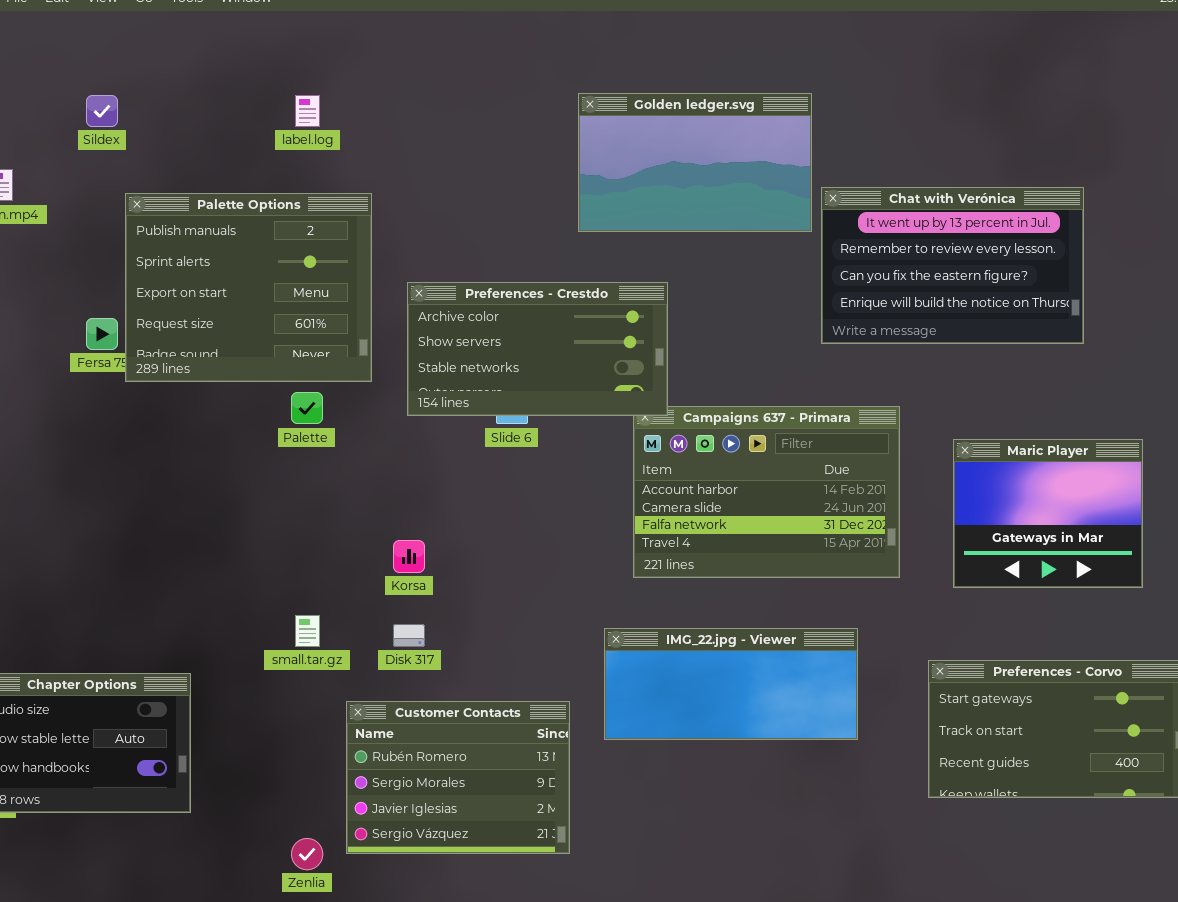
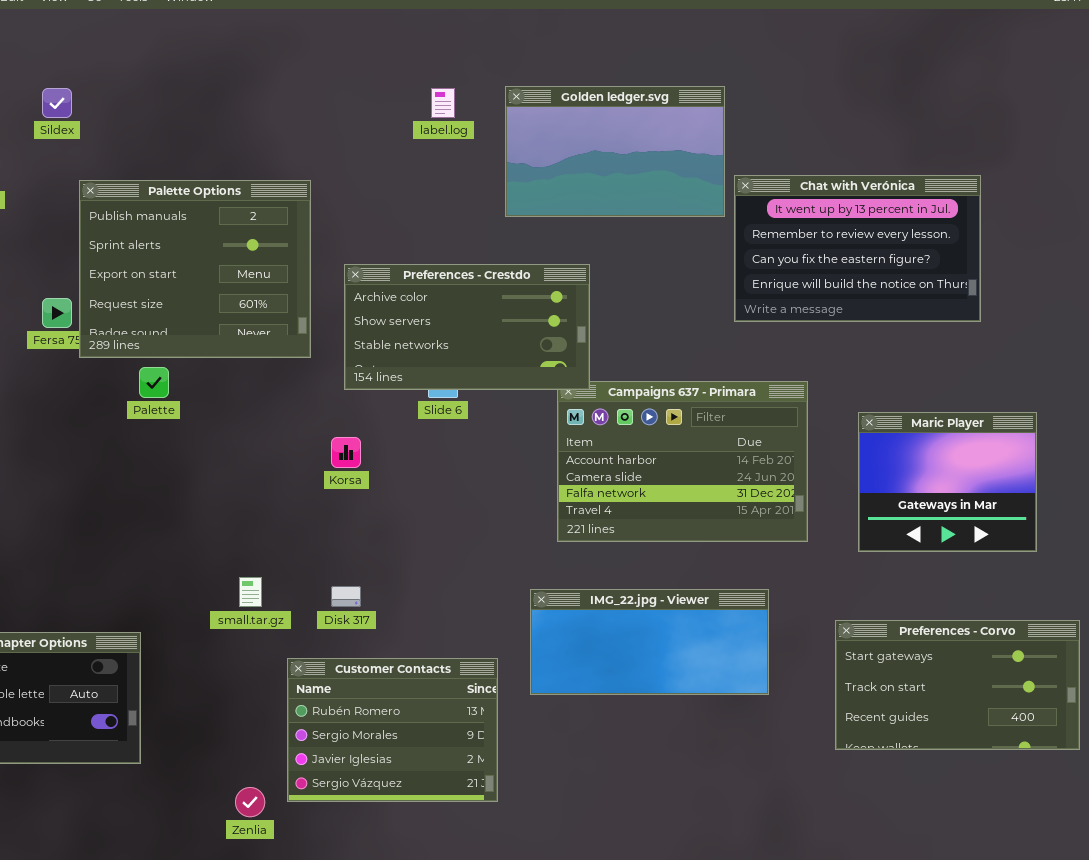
label.log: [295,95,320,127] -> [431,88,455,118], moved
Palette: [291,392,323,424] -> [139,367,169,398], moved
Korsa: [393,540,425,573] -> [331,437,361,468], moved

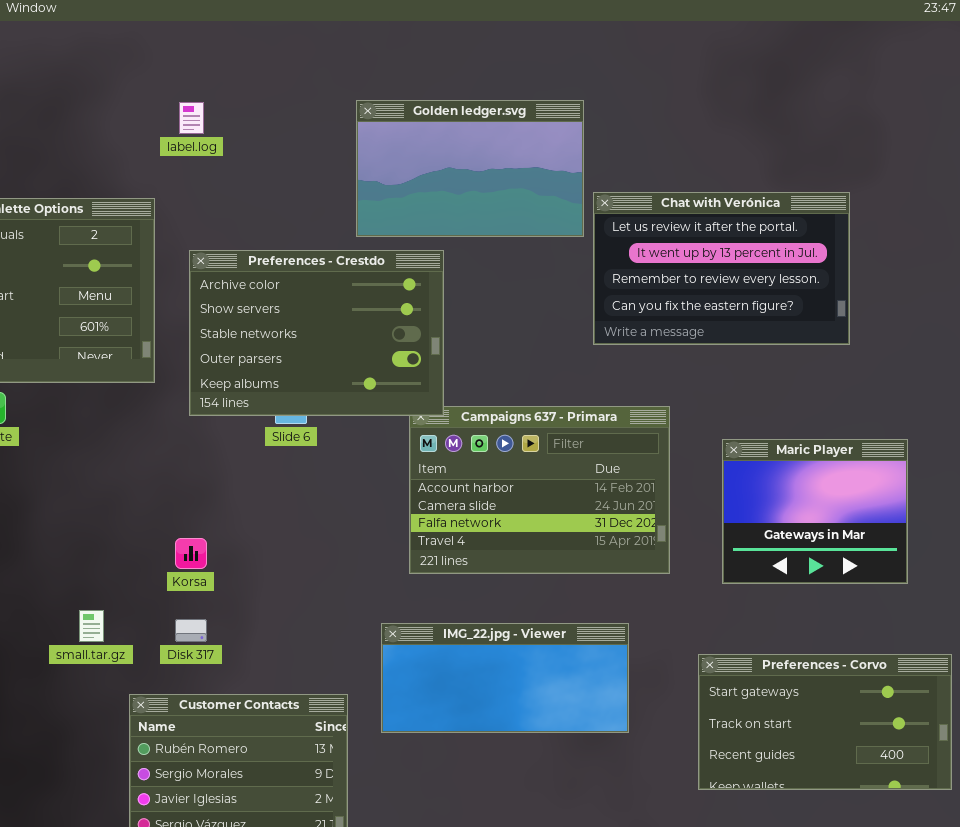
label.log: [431,88,455,118] -> [179,102,204,134], moved
Chat with Verónica: [734,175,981,322] -> [593,192,850,345], scrolled up 1 row
Preferences - Crestdo: [344,264,590,390] -> [189,250,444,416], resized
Korsa: [331,437,361,468] -> [175,538,207,569], moved

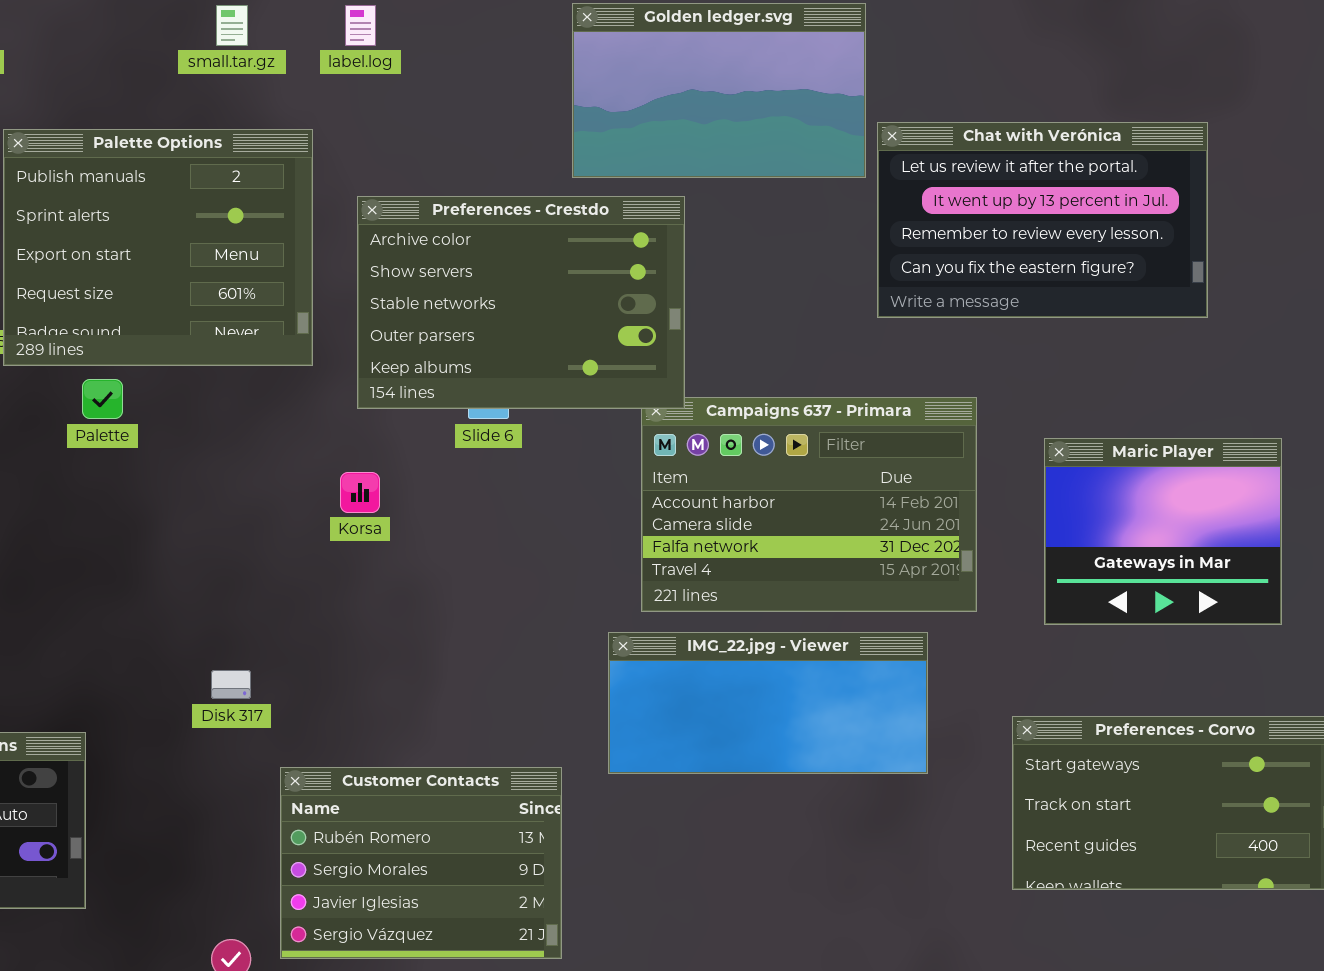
Korsa: [175,538,207,569] -> [340,472,380,513], moved
small.tar.gz: [79,610,104,642] -> [216,5,248,46], moved
Disk 317: [175,619,207,642] -> [211,670,251,699], moved
IMG_22.jpg - Viewer: [381,623,629,733] -> [608,632,928,774], moved

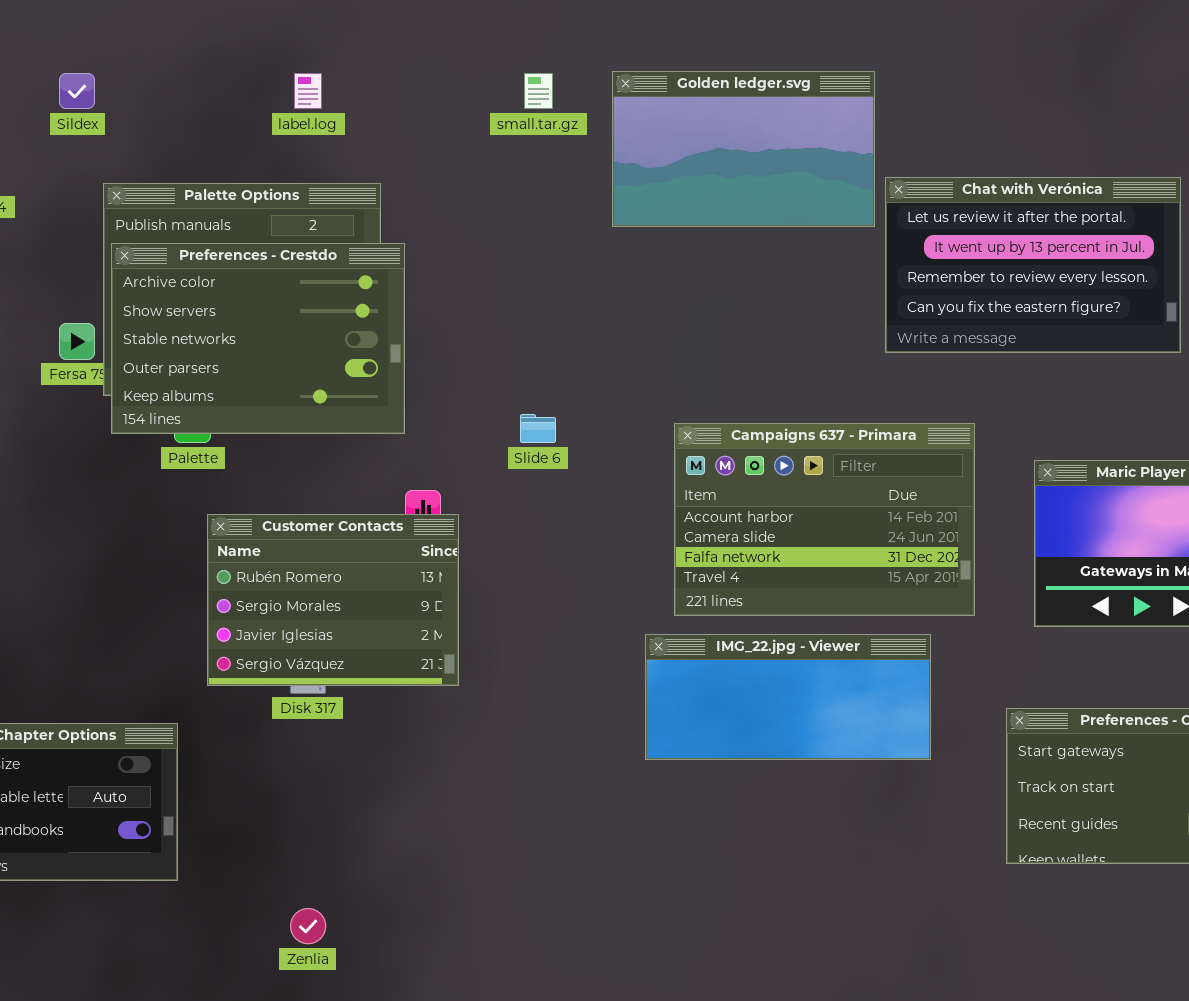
small.tar.gz: [216,5,248,46] -> [524,73,553,109], moved
label.log: [345,5,376,46] -> [294,73,322,109], moved
Preferences - Crestdo: [357,196,685,409] -> [111,243,405,434], moved
Customer Contacts: [280,767,562,959] -> [207,514,459,686], moved

